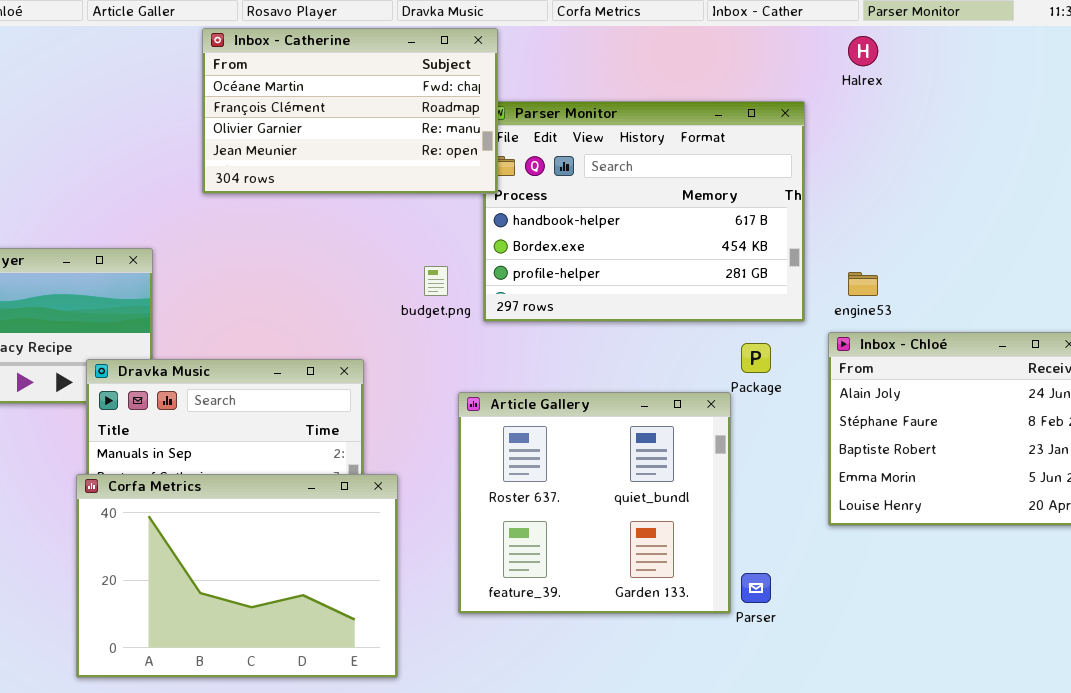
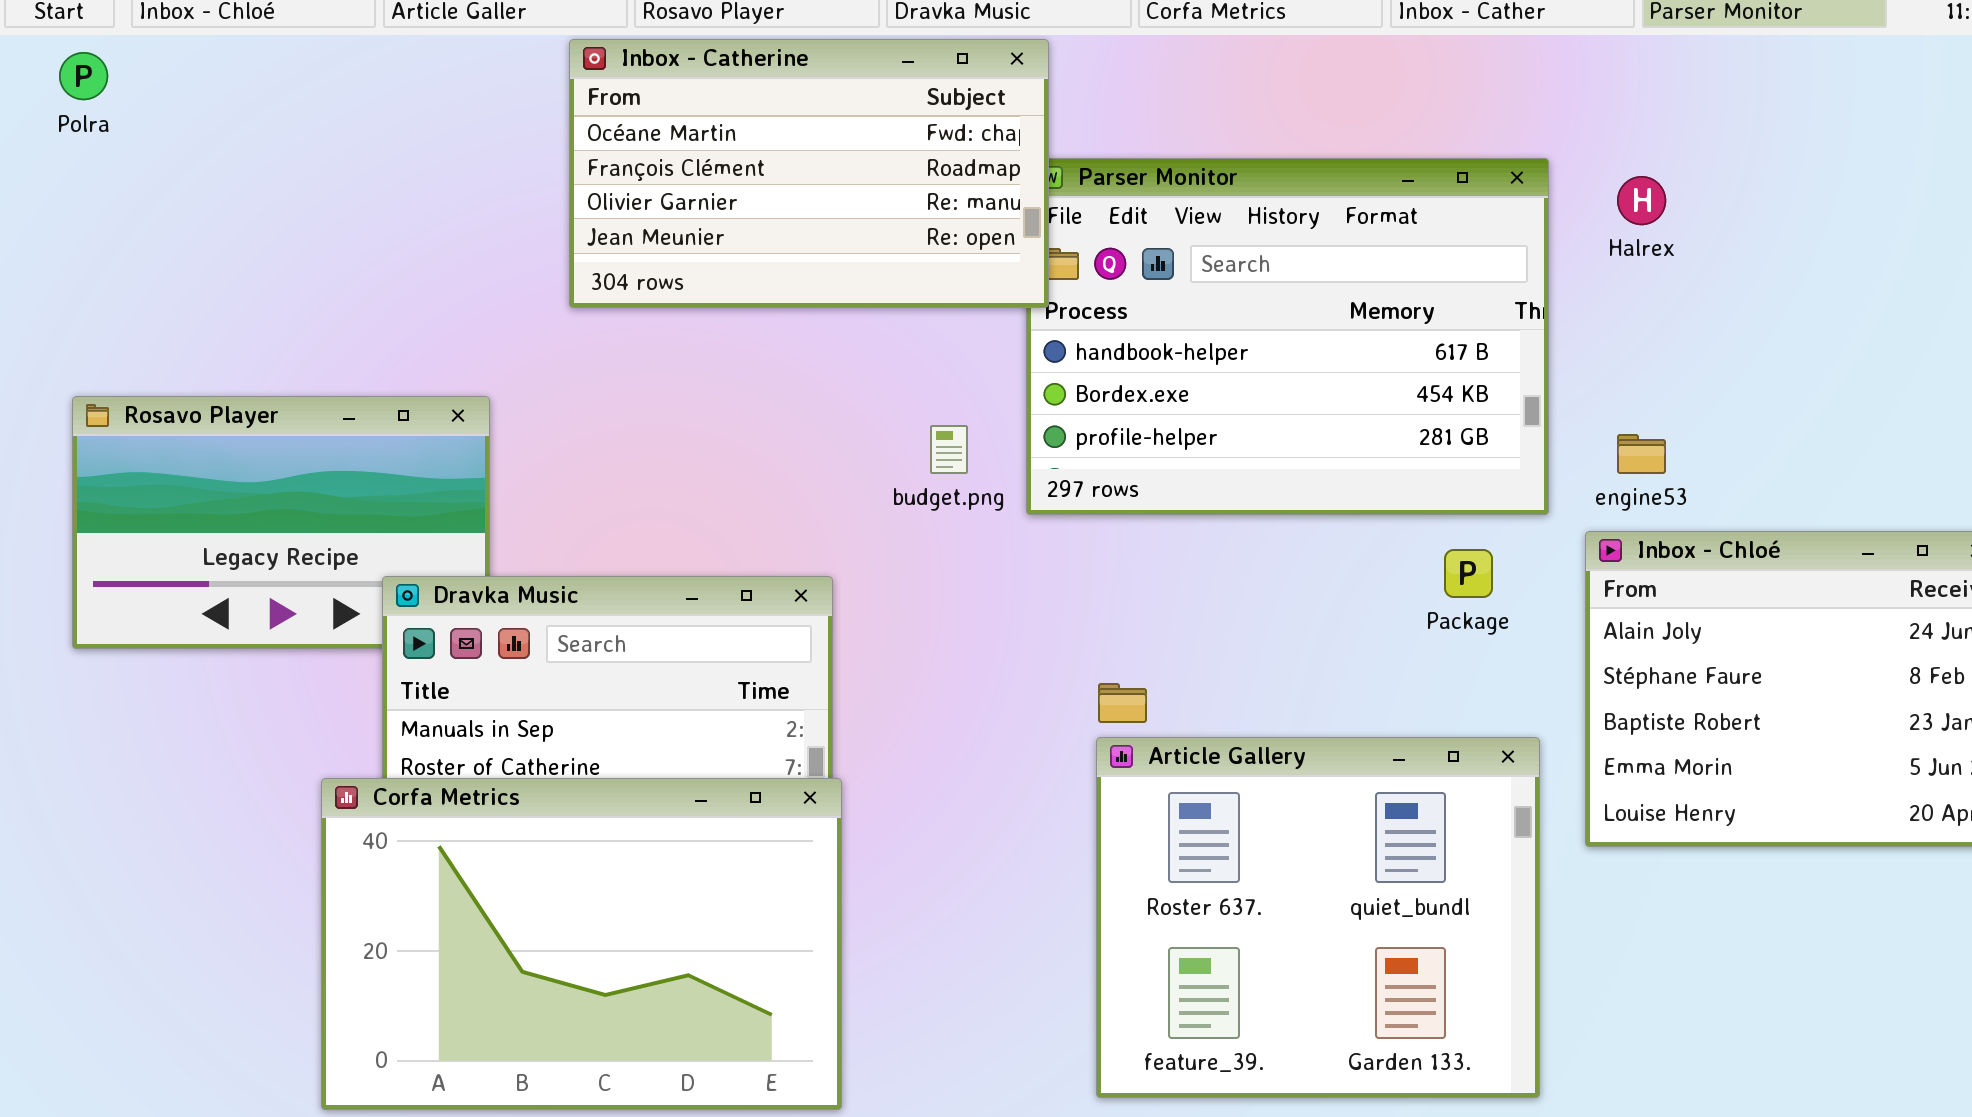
Halrex: [848,36,878,66] -> [1617,176,1666,225], moved
Article Gallery: [458,392,731,614] -> [1096,737,1540,1098], moved
Corfa Metrics: [76,474,398,678] -> [321,778,842,1110], moved

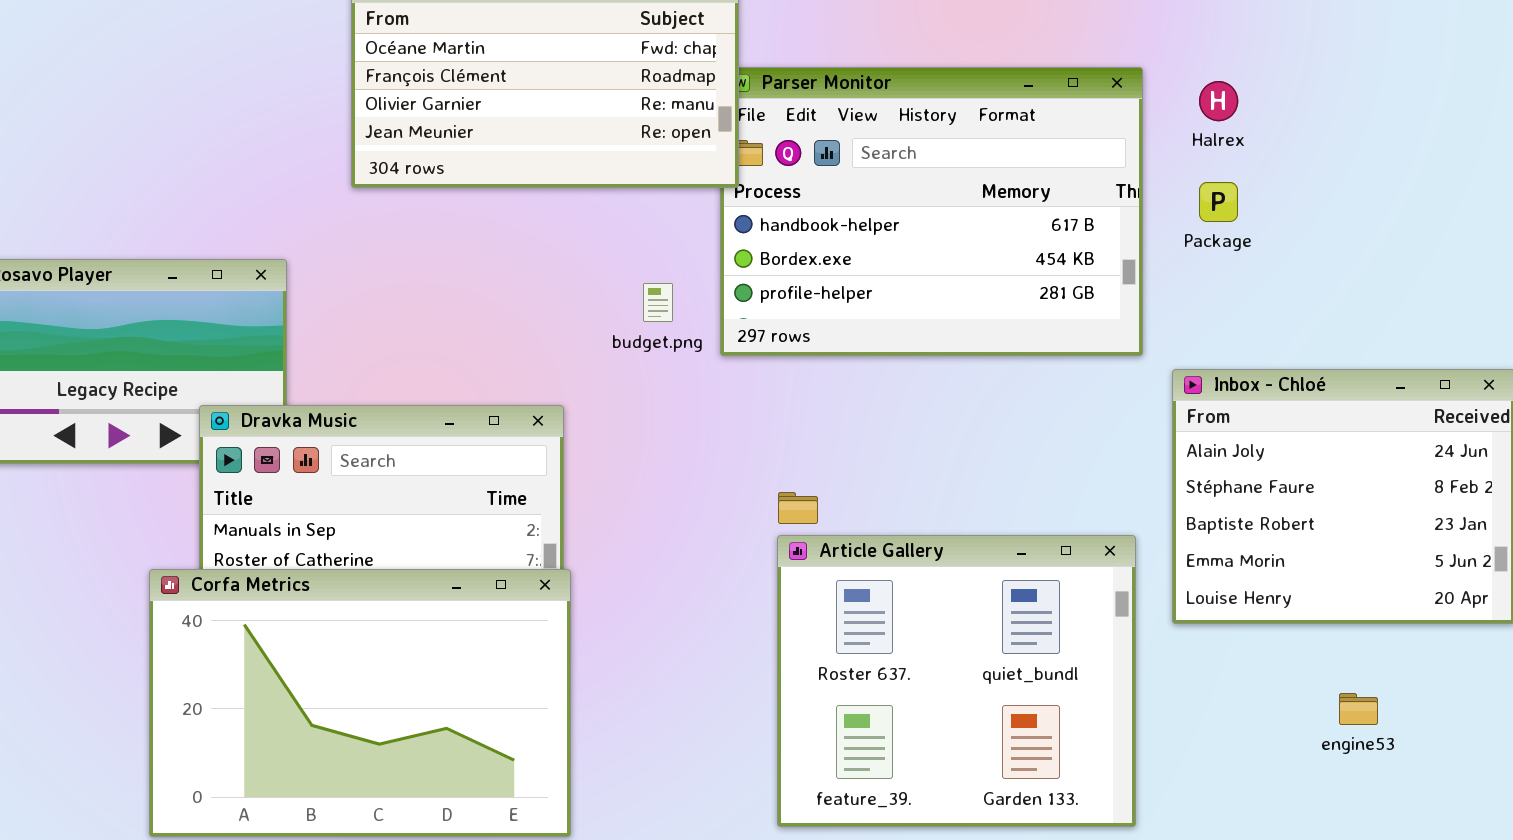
engine53: [1617,434,1666,474] -> [1339,693,1378,725], moved
Package: [1444,549,1493,598] -> [1199,182,1238,222], moved

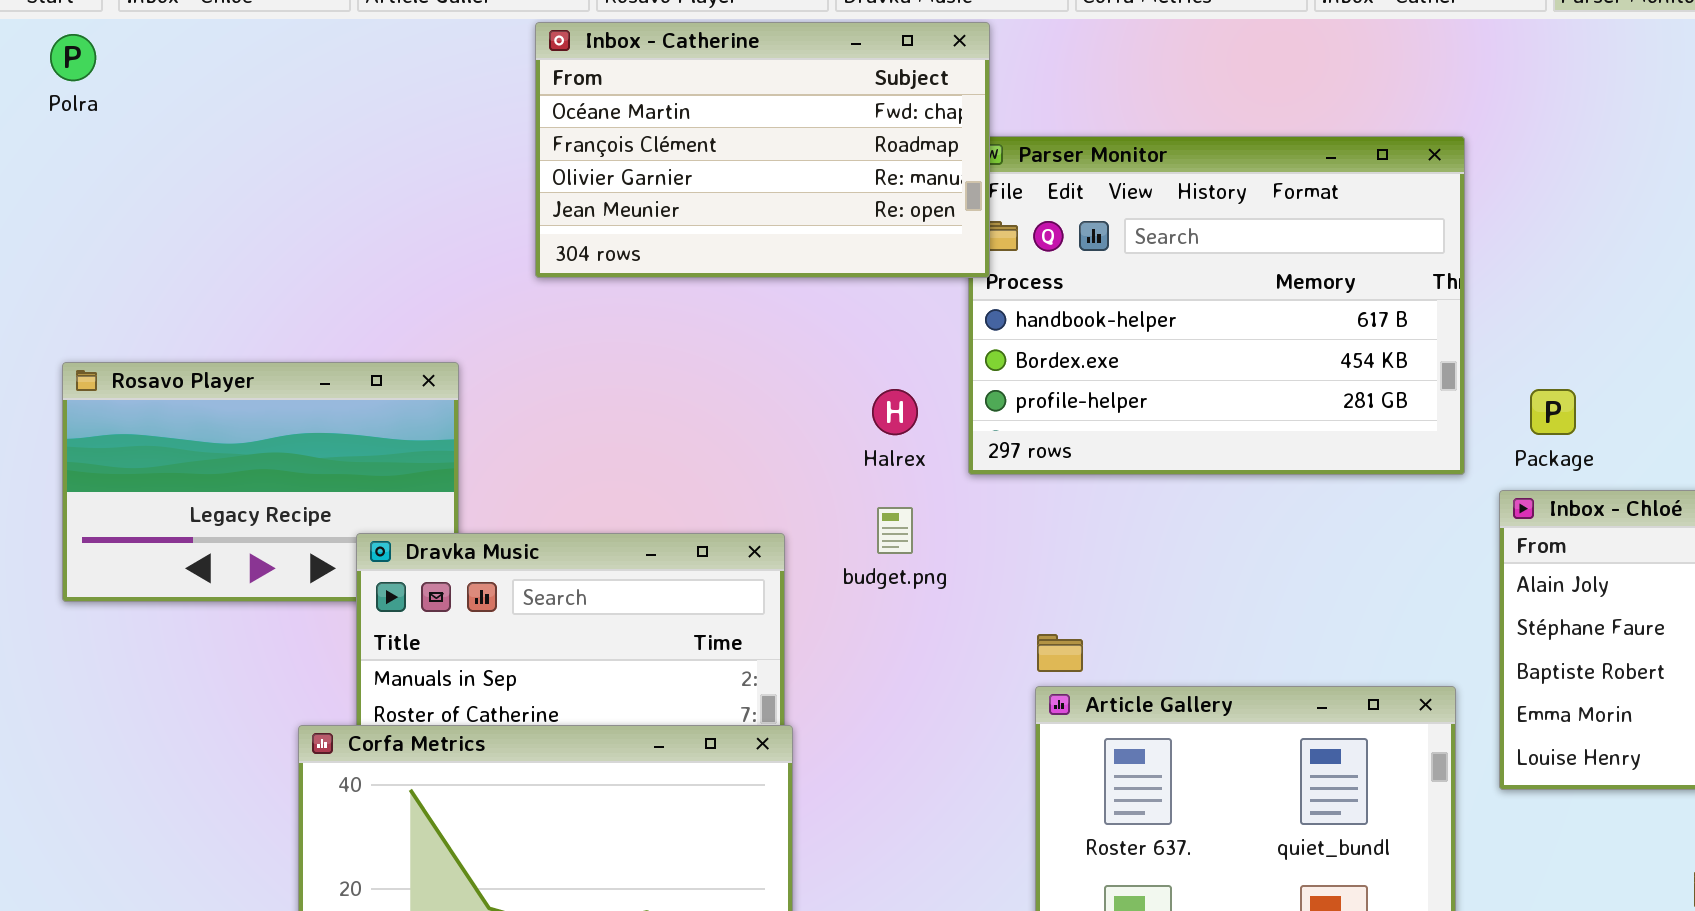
Halrex: [1199,81,1238,121] -> [872,389,918,435], moved
Package: [1199,182,1238,222] -> [1530,389,1576,435], moved
budget.png: [643,283,673,322] -> [877,507,913,554], moved

